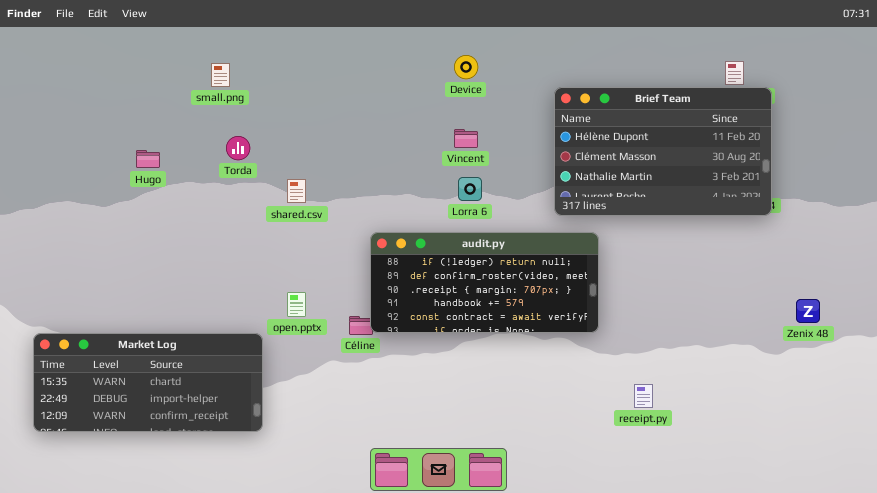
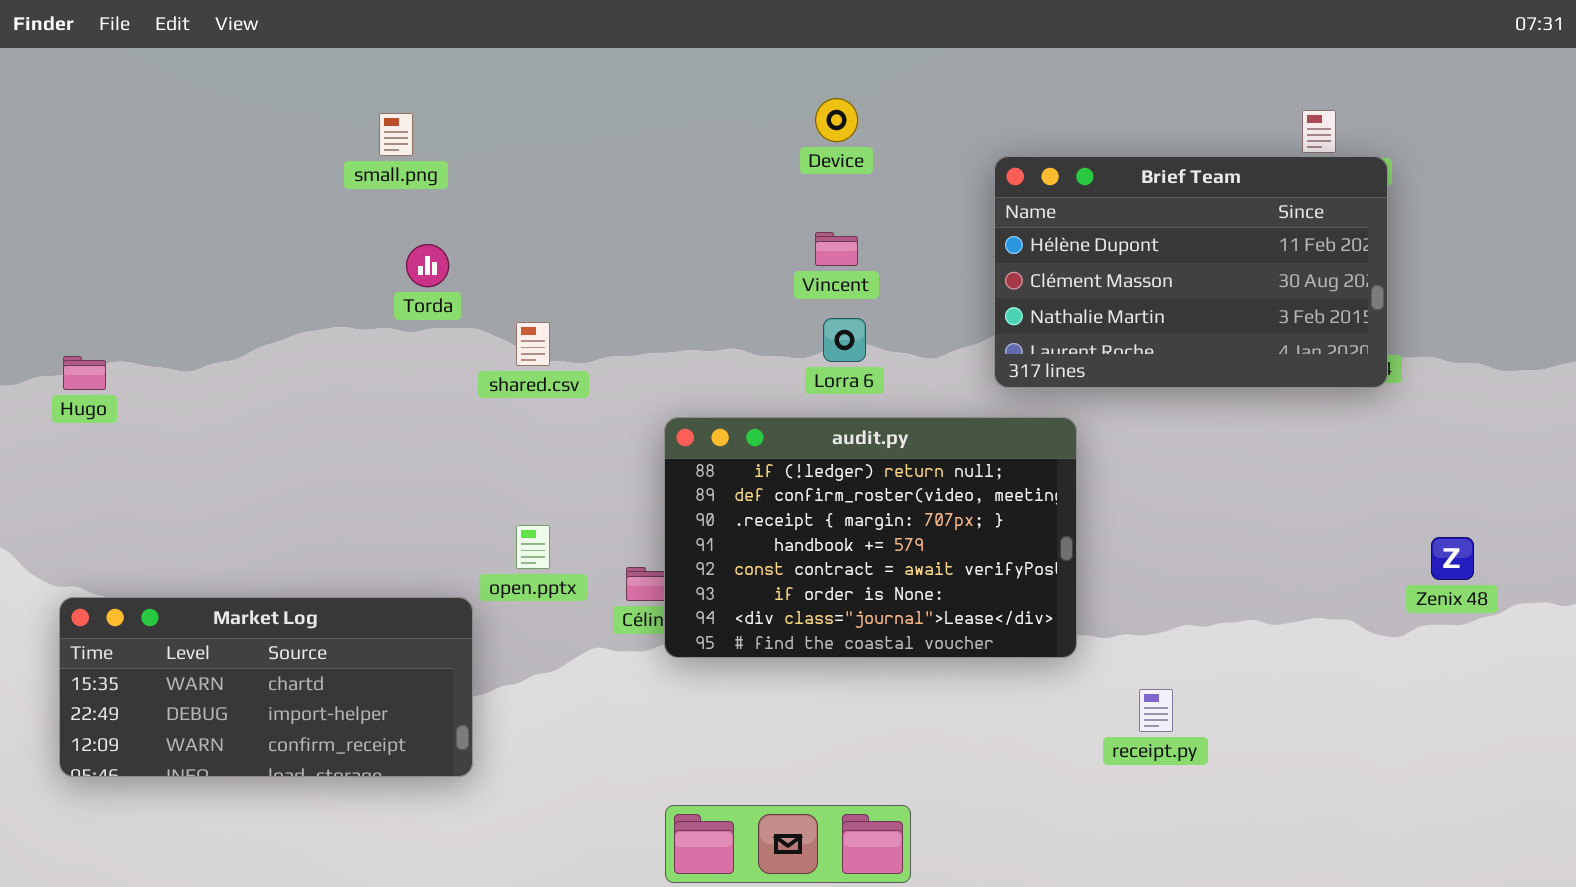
Hugo: [136,150,160,168] -> [63,356,106,390], moved
audit.py: [370,232,599,333] -> [664,417,1077,658], resized

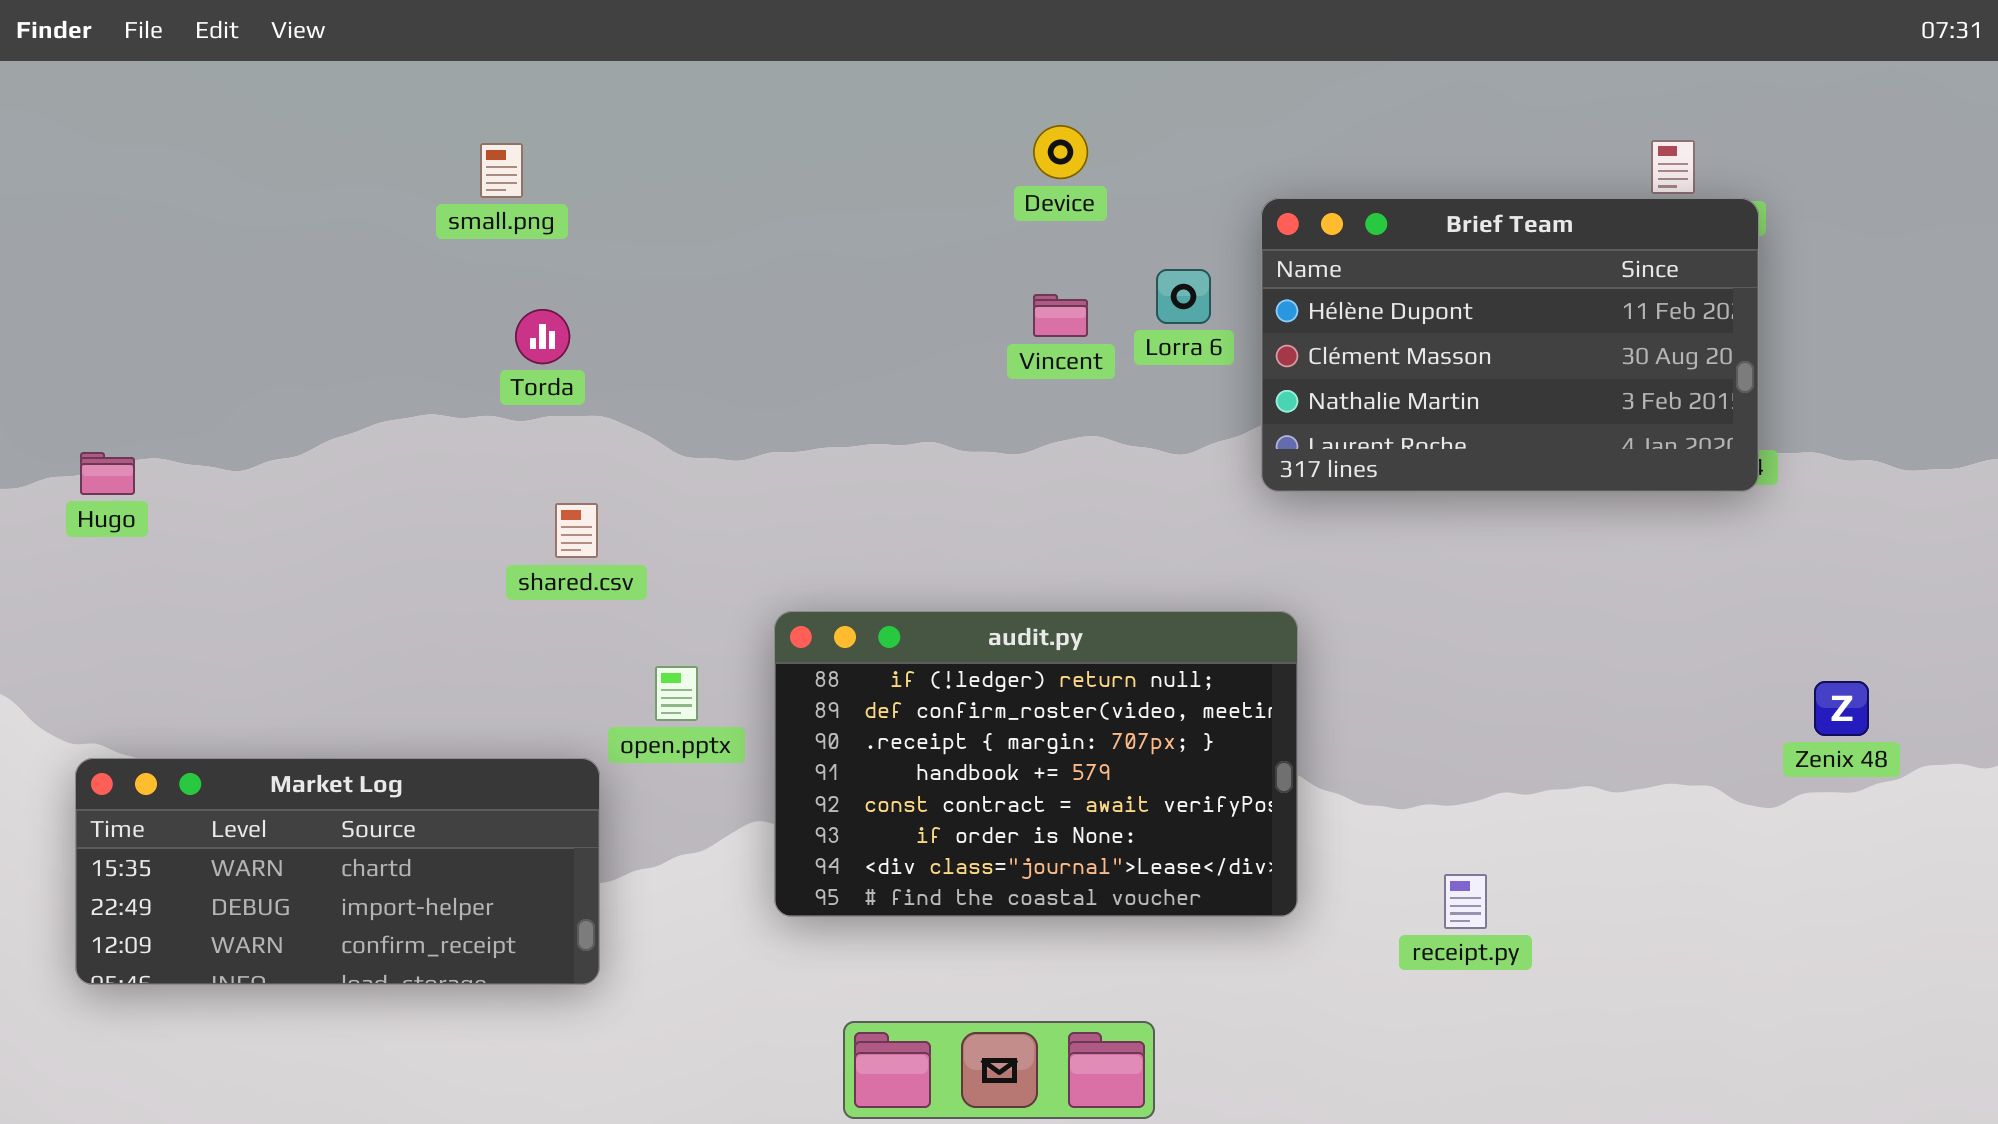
Lorra 6: [823,318,866,362] -> [1156,269,1211,324], moved
shared.csv: [516,322,550,366] -> [555,503,598,558], moved
audit.py: [664,417,1077,658] -> [774,611,1298,917], moved

